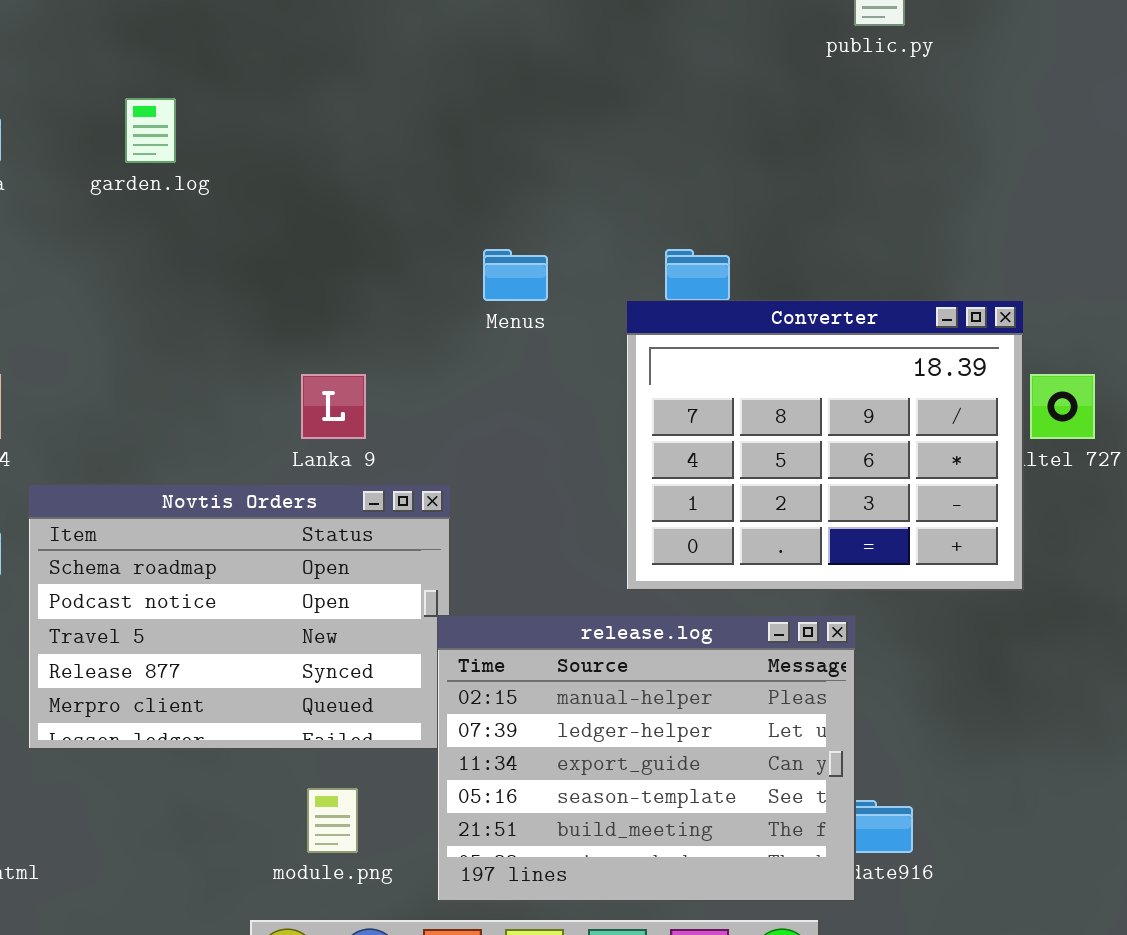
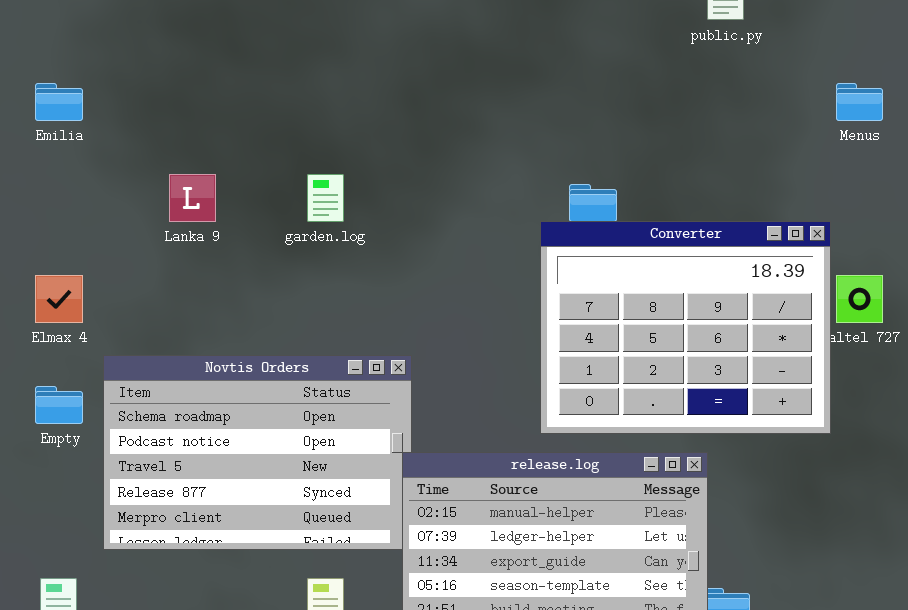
garden.log: [125,98,176,163] -> [307,174,344,222], moved
Menus: [483,249,548,301] -> [836,83,883,121], moved
Lanka 9: [301,374,366,439] -> [169,174,216,222], moved

